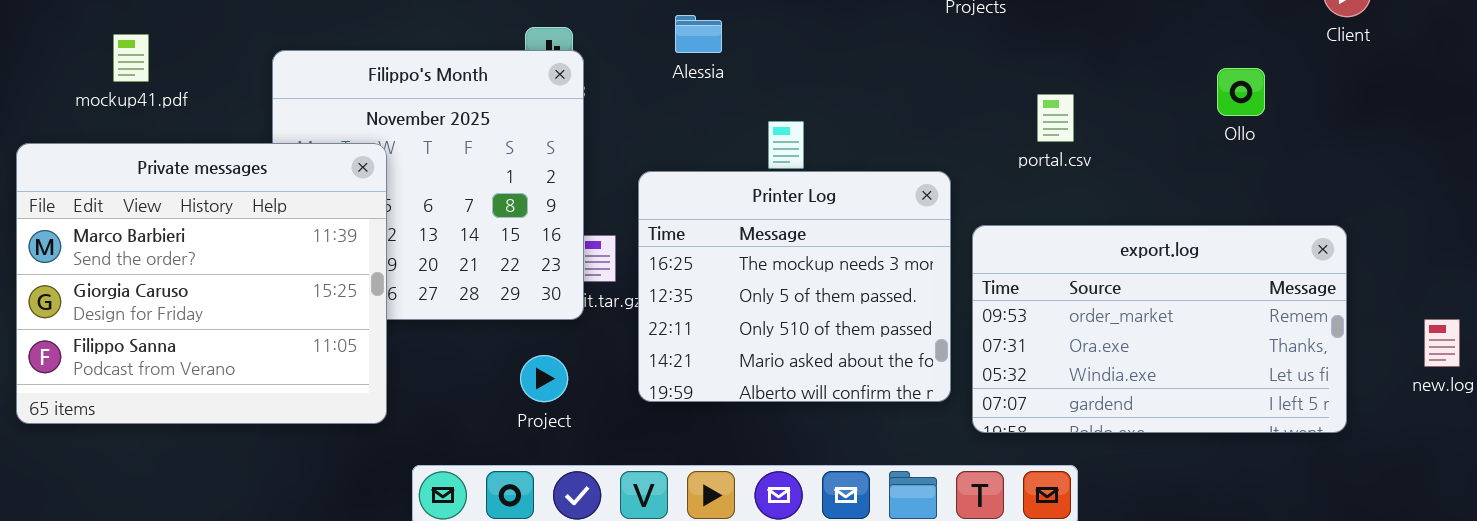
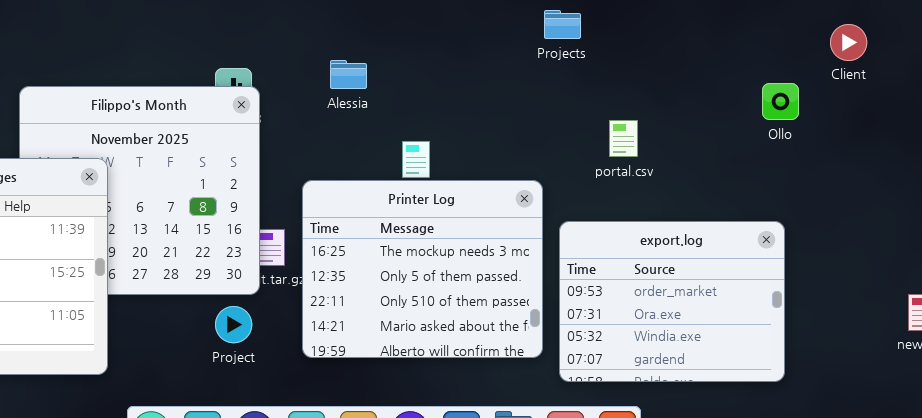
Ollo: [1217,68,1265,116] -> [762,83,799,120], moved
export.log: [972,225,1347,433] -> [559,221,785,382], resized
Project: [520,355,568,402] -> [215,306,252,343], moved

